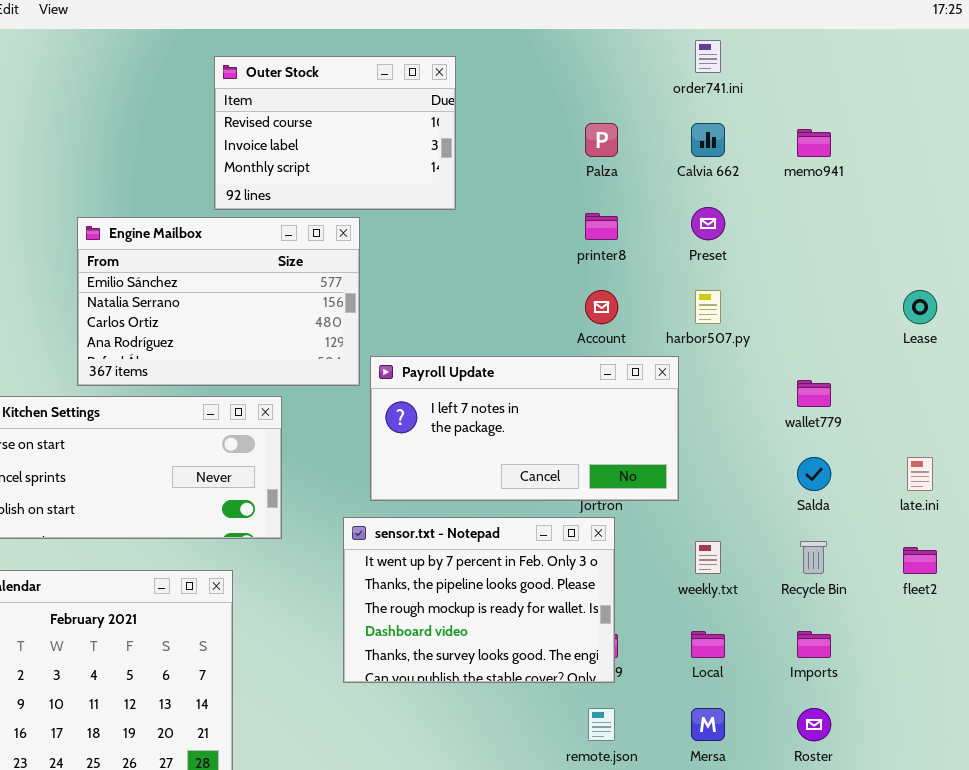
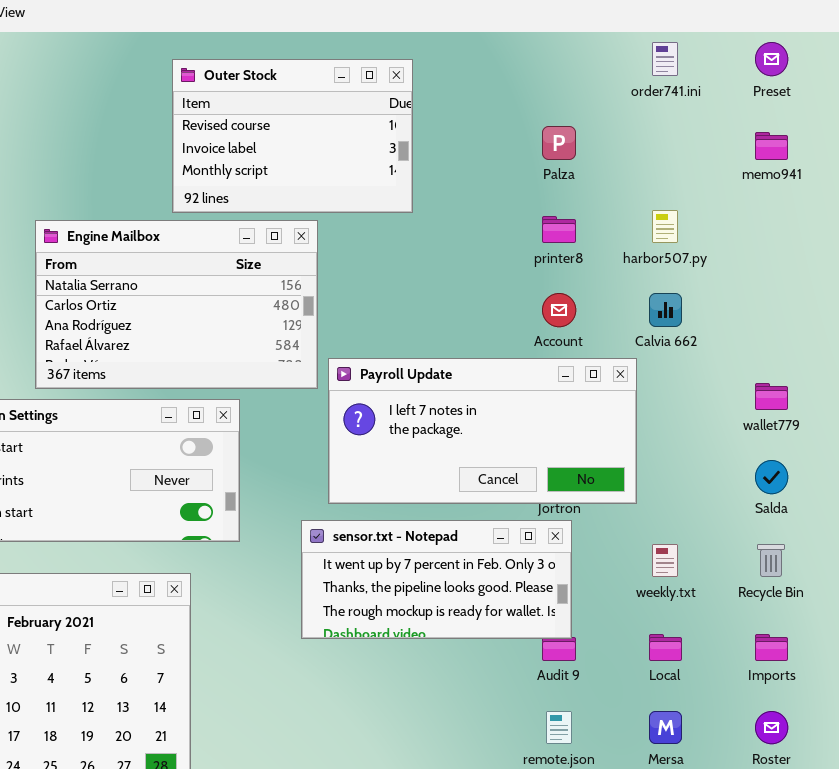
Calvia 662: [691,123,725,157] -> [649,293,682,327], moved
Preset: [691,207,725,240] -> [755,42,788,76], moved
Engine Mailbox: [77,217,360,386] -> [35,220,318,389], scrolled down 1 row
harbor507.py: [695,290,721,324] -> [652,210,678,243], moved
sensor.txt - Notepad: [343,517,615,683] -> [301,520,572,639], resized

